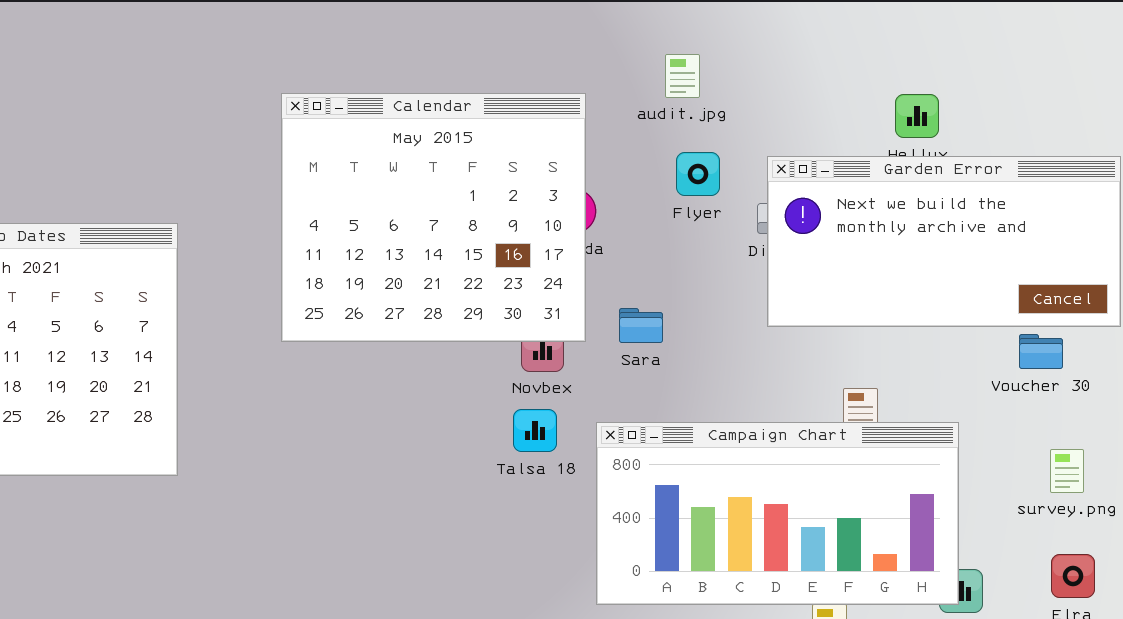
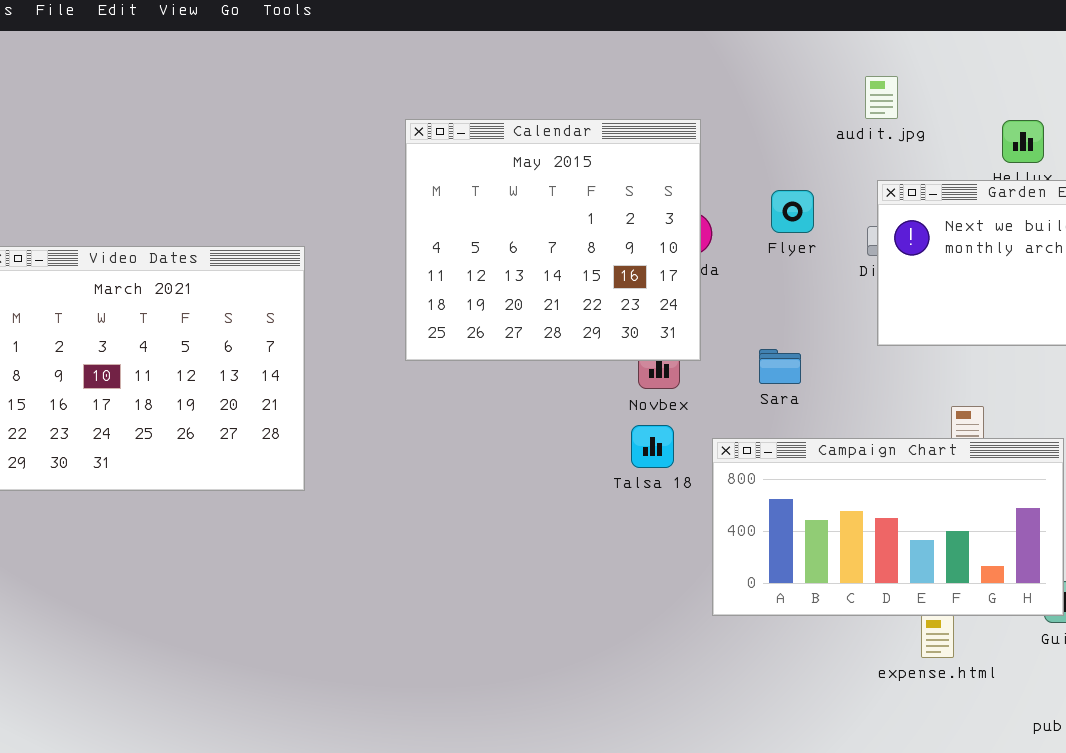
audit.jpg: [665,54,700,98] -> [865,76,898,119], moved
Flyer: [676,152,720,196] -> [771,190,814,233], moved
Sara: [619,308,663,343] -> [759,349,801,384], moved

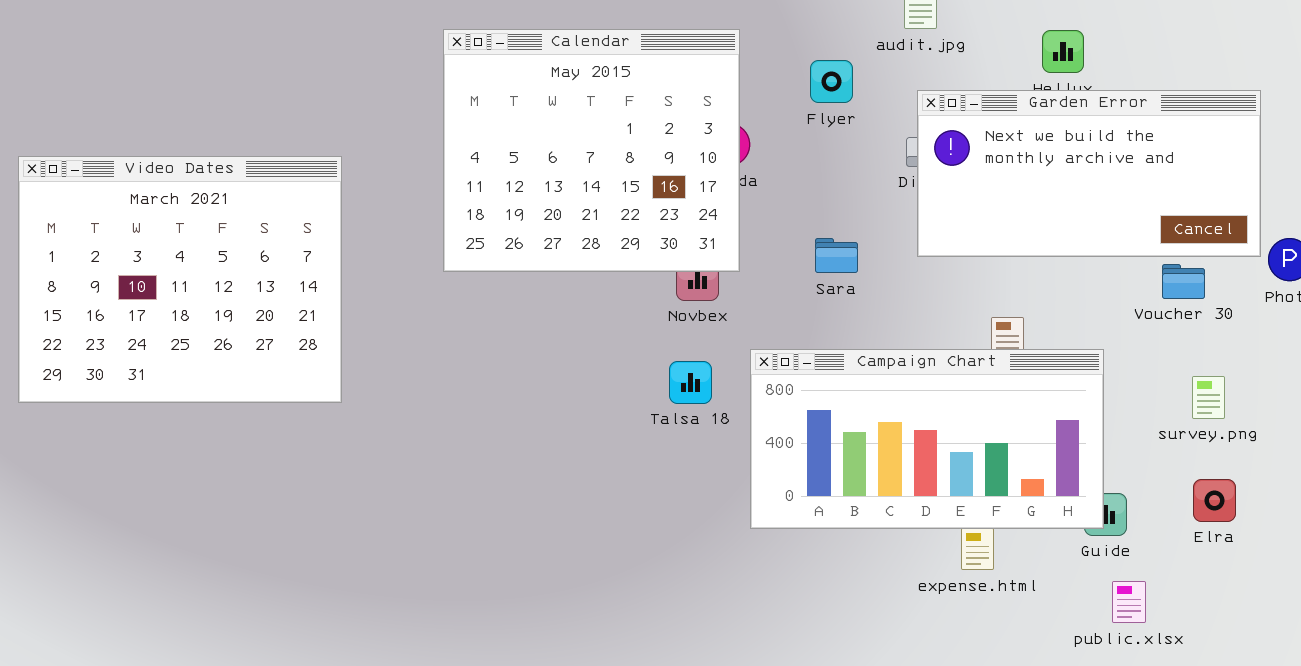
Flyer: [771,190,814,233] -> [810,60,853,103], moved
Sara: [759,349,801,384] -> [815,238,858,273], moved
Talsa 18: [631,425,674,468] -> [669,361,712,404], moved

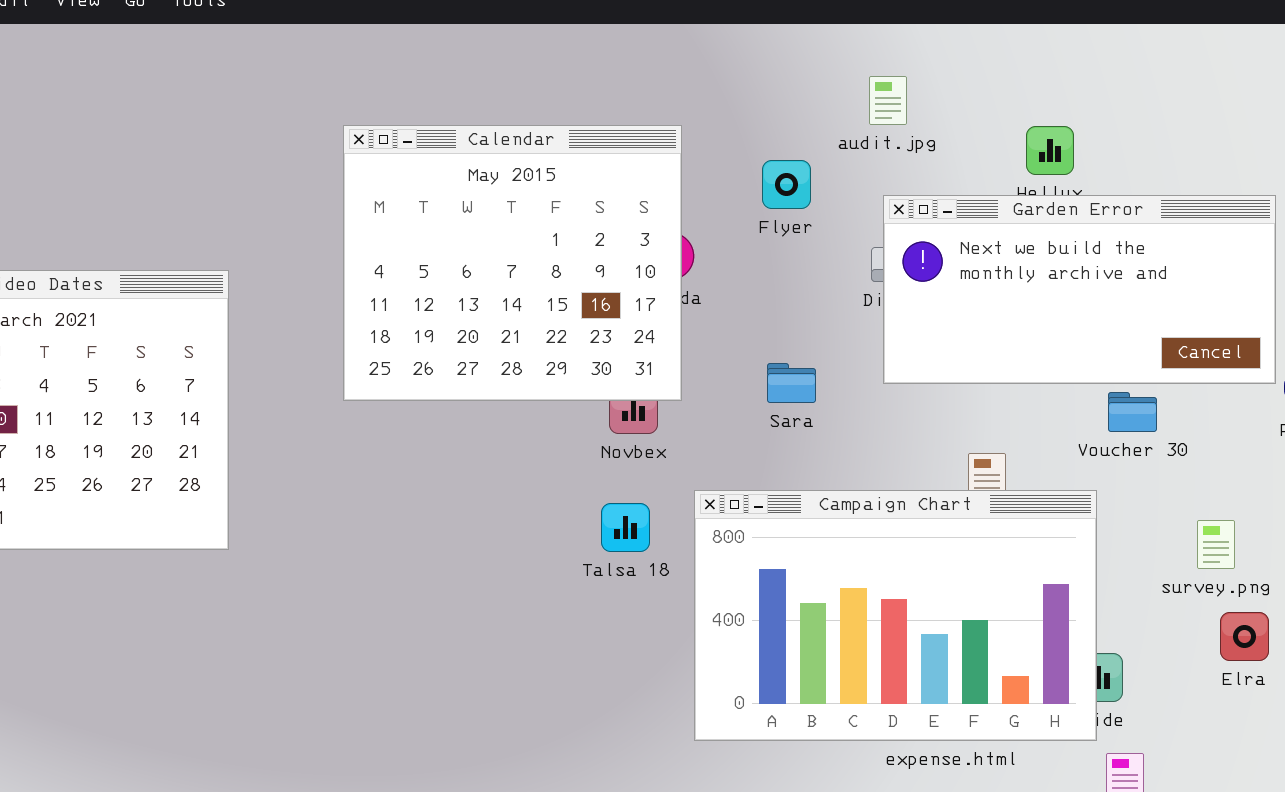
Voucher 30: [1162,264,1205,299] -> [1108,392,1157,432], moved
Campaign Chart: [750,349,1104,529] -> [694,490,1097,741], resized
Elra: [1193,479,1236,522] -> [1220,612,1269,661], moved

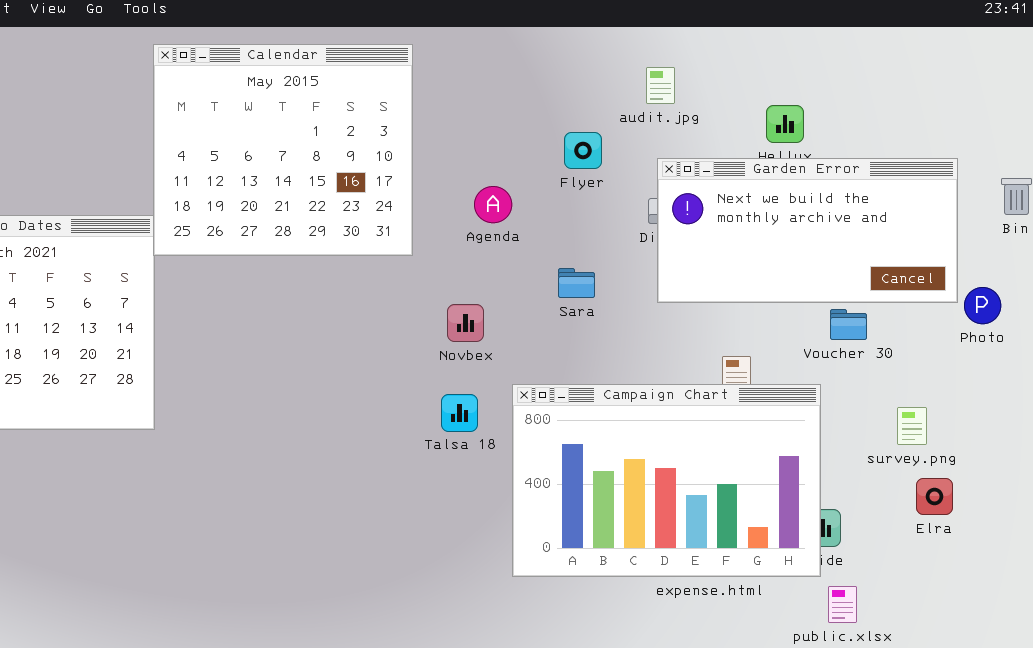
Calendar: [343,125,682,401] -> [153,44,413,256], moved
Sara: [767,363,816,403] -> [558,268,595,298], moved

